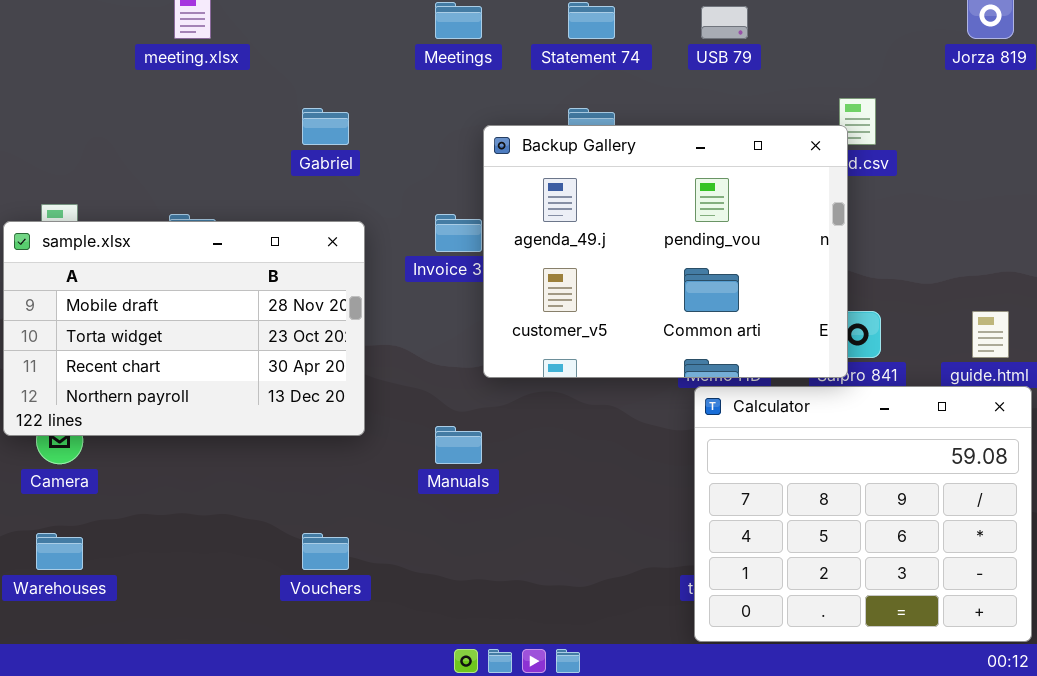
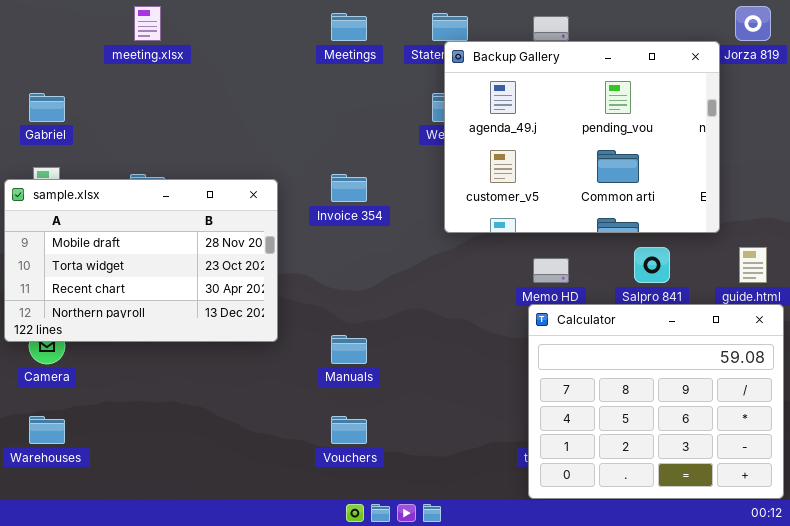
Gabriel: [302,108,349,145] -> [29,93,65,122], moved
Backup Gallery: [483,125,848,378] -> [444,41,720,233], moved
Vouchers: [302,533,349,570] -> [331,416,367,444], moved

